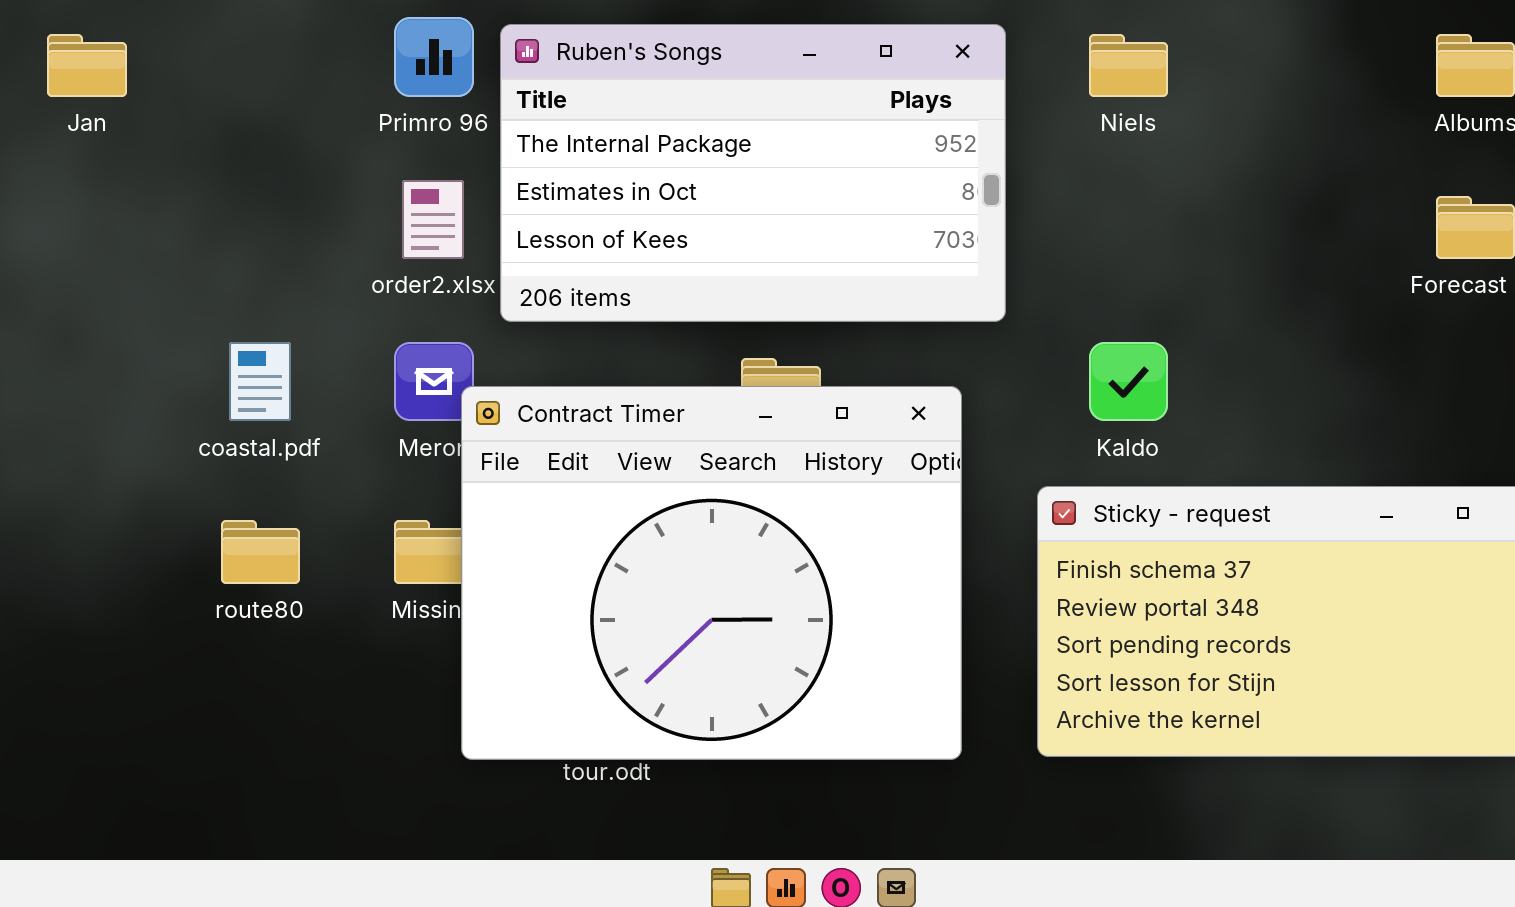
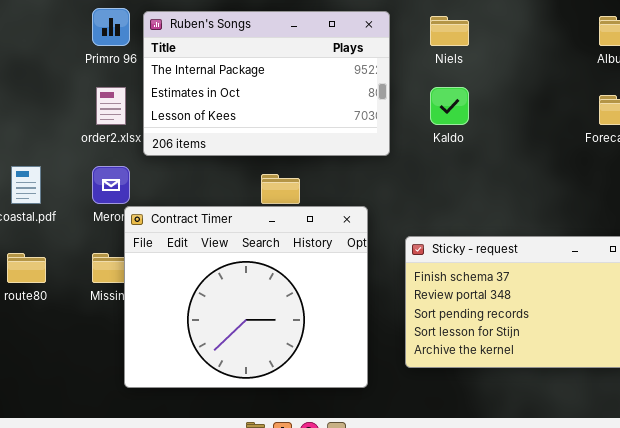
Kaldo: [1089,342,1168,421] -> [430,87,469,125], moved
Contract Timer: [461,386,962,760] -> [124,206,368,388], moved

